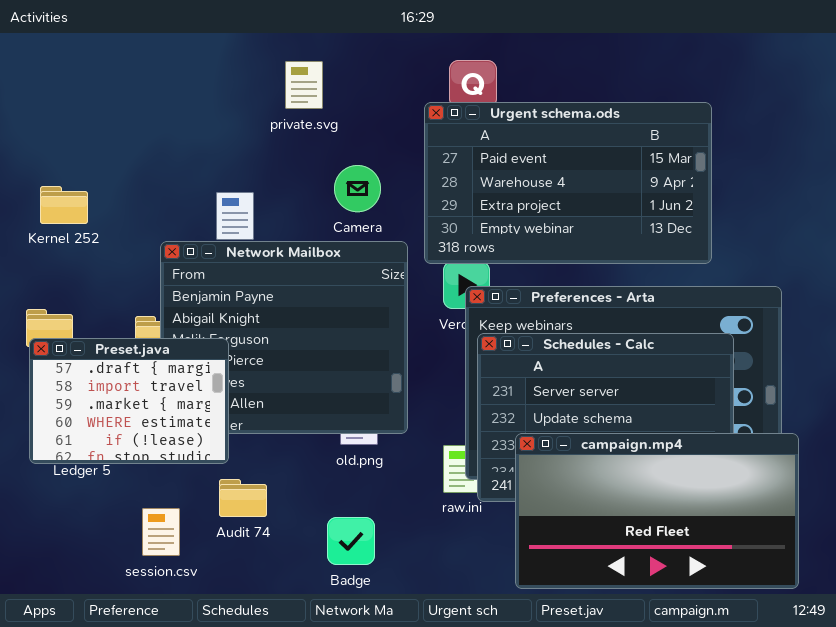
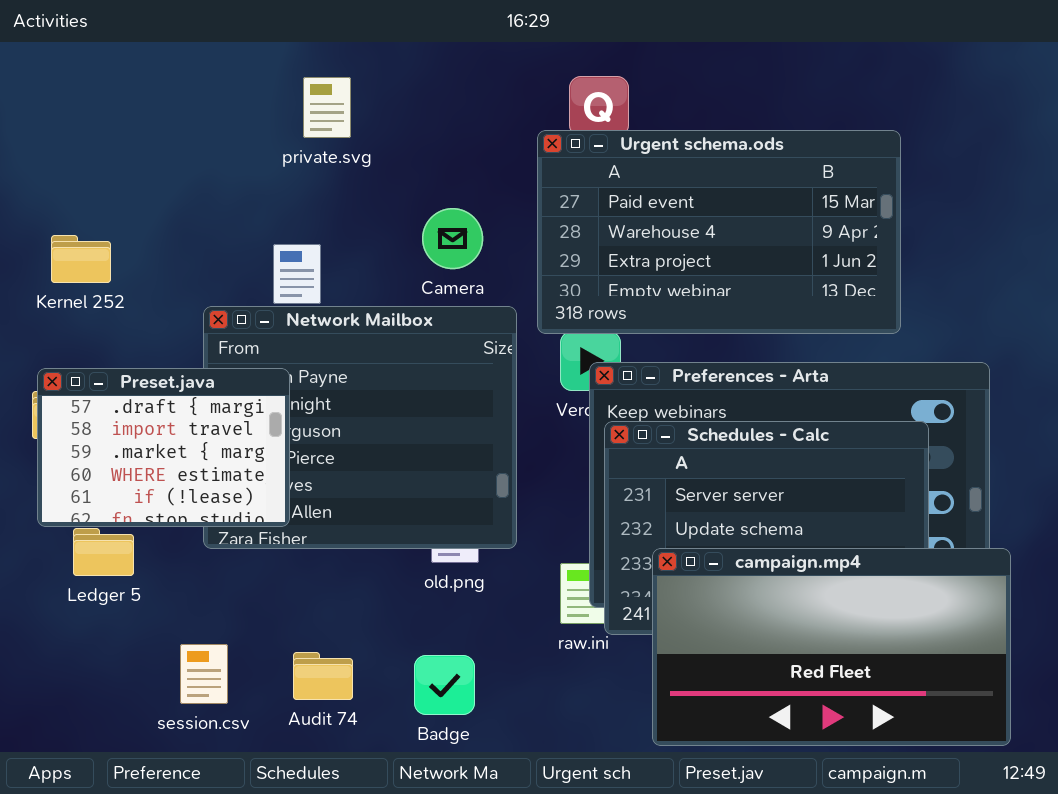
private.svg: [285,61,323,109] -> [303,77,351,138], moved
Preset.java: [29,338,229,464] -> [37,368,290,527], moved
Audit 74: [219,479,267,517] -> [293,652,353,700], moved

